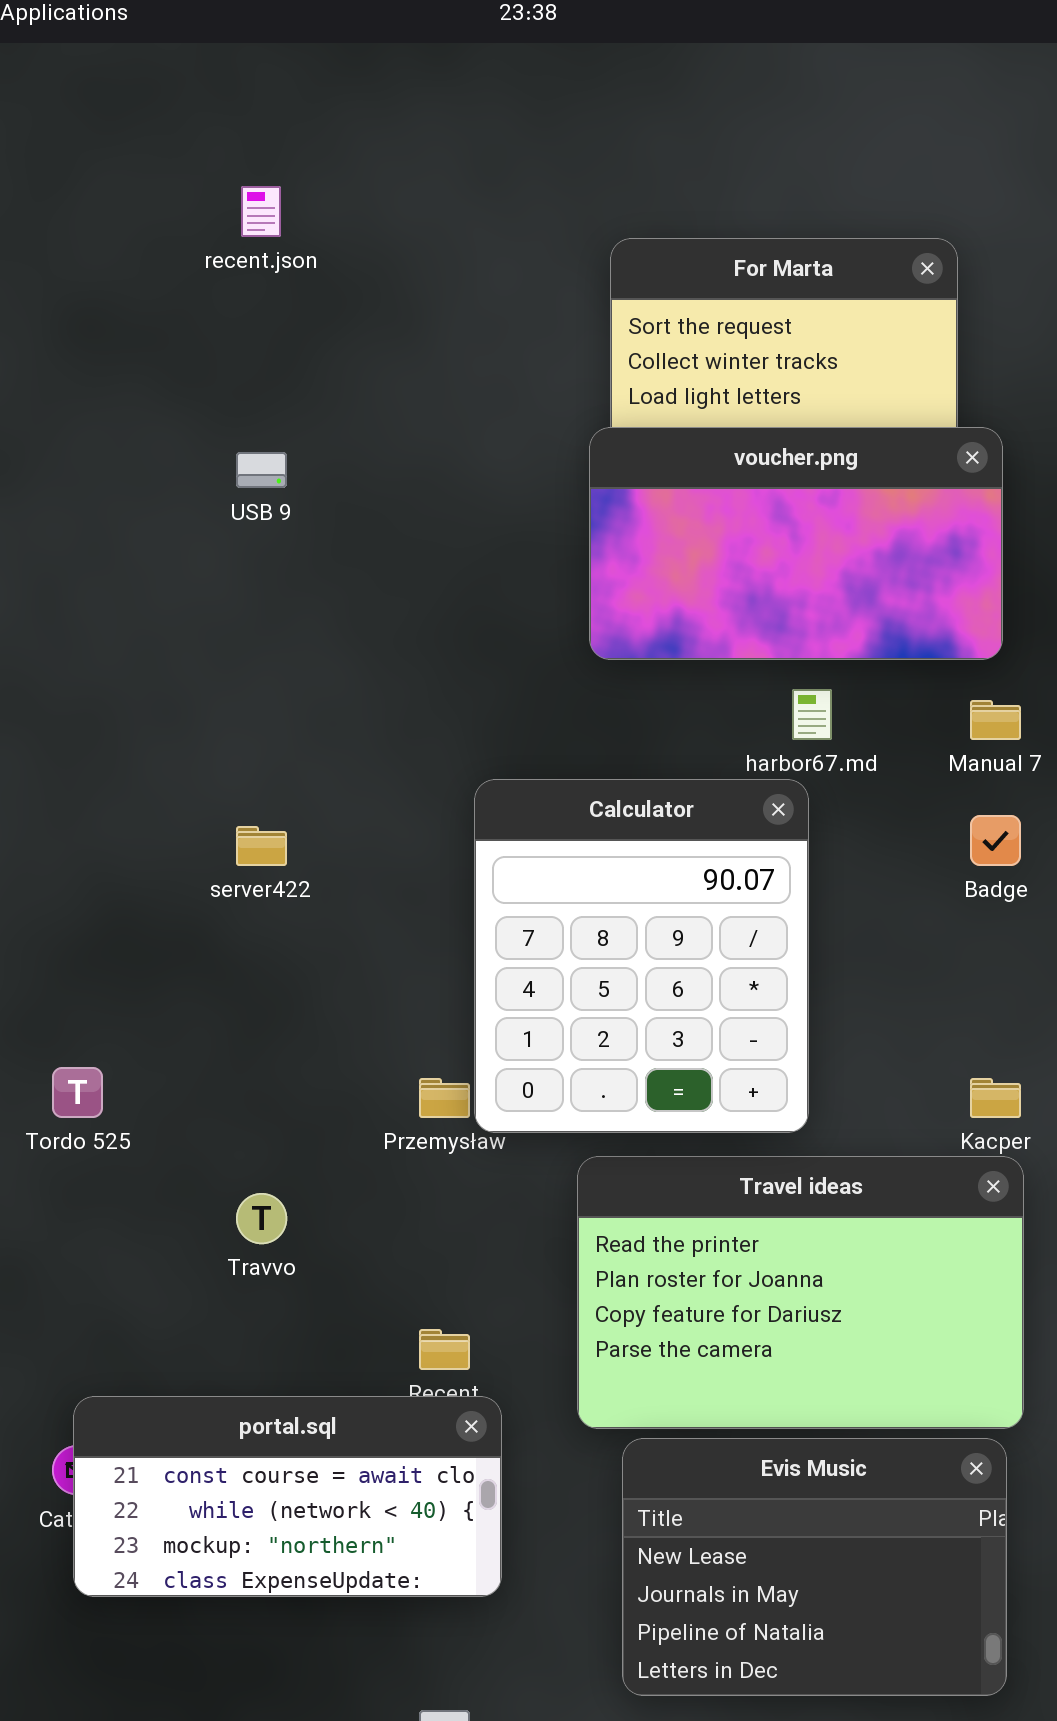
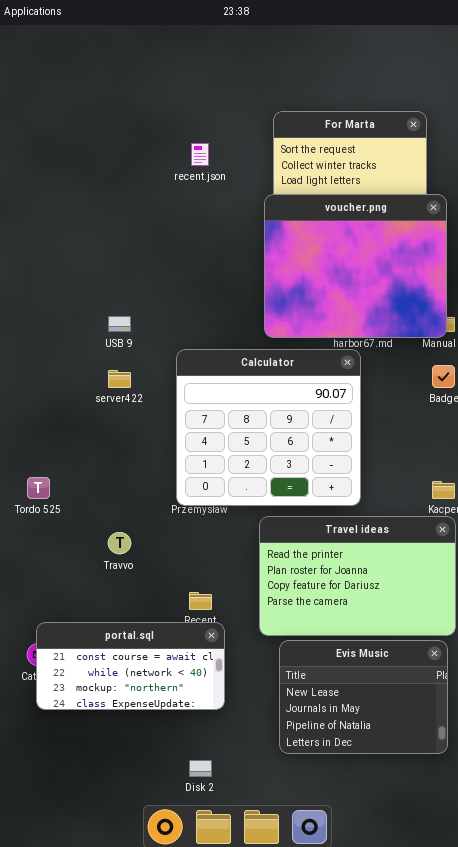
recent.json: [241,186,281,237] -> [191,143,209,166], moved
voucher.png: [589,427,1003,660] -> [264,194,447,338], resized
USB 9: [236,452,287,488] -> [108,316,131,332], moved
Calculator: [474,779,809,1133] -> [176,349,361,506], resized

